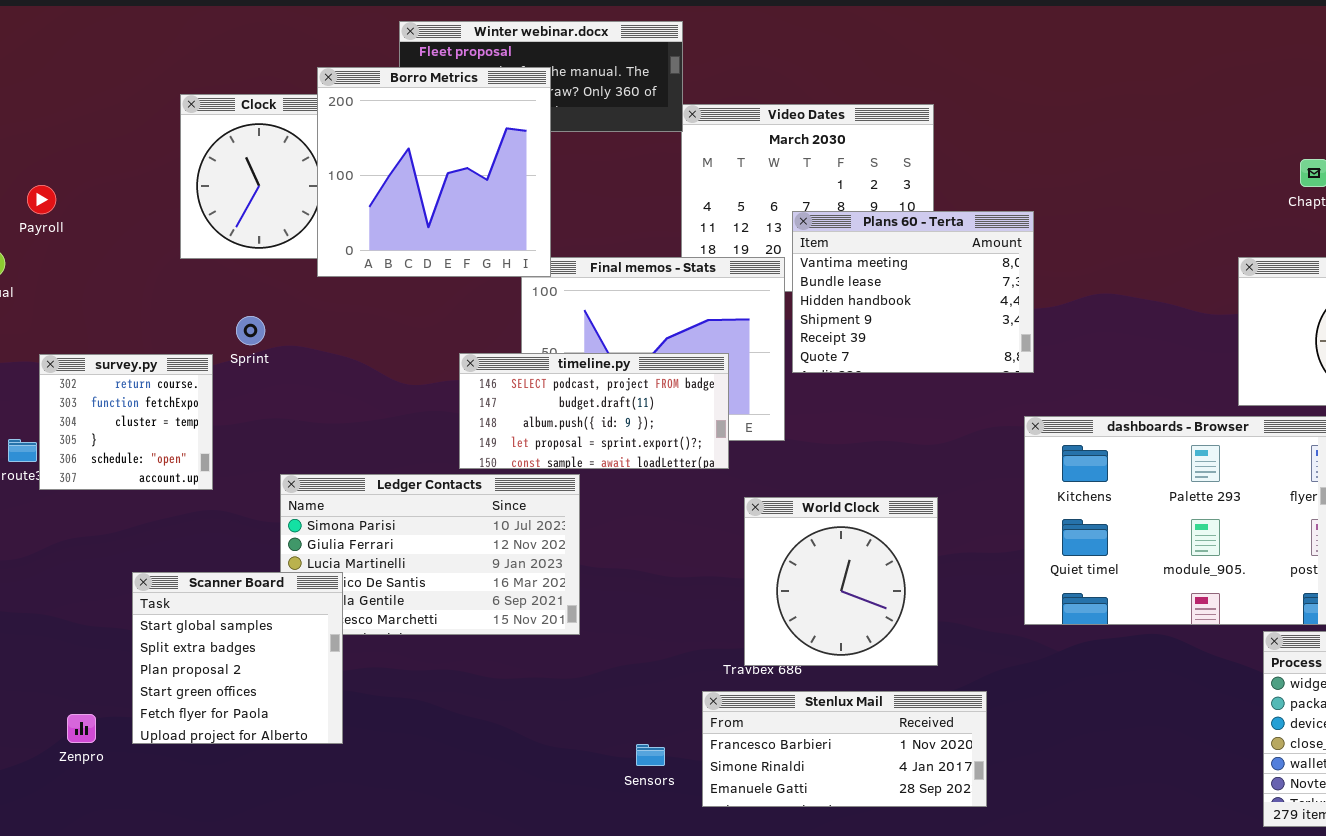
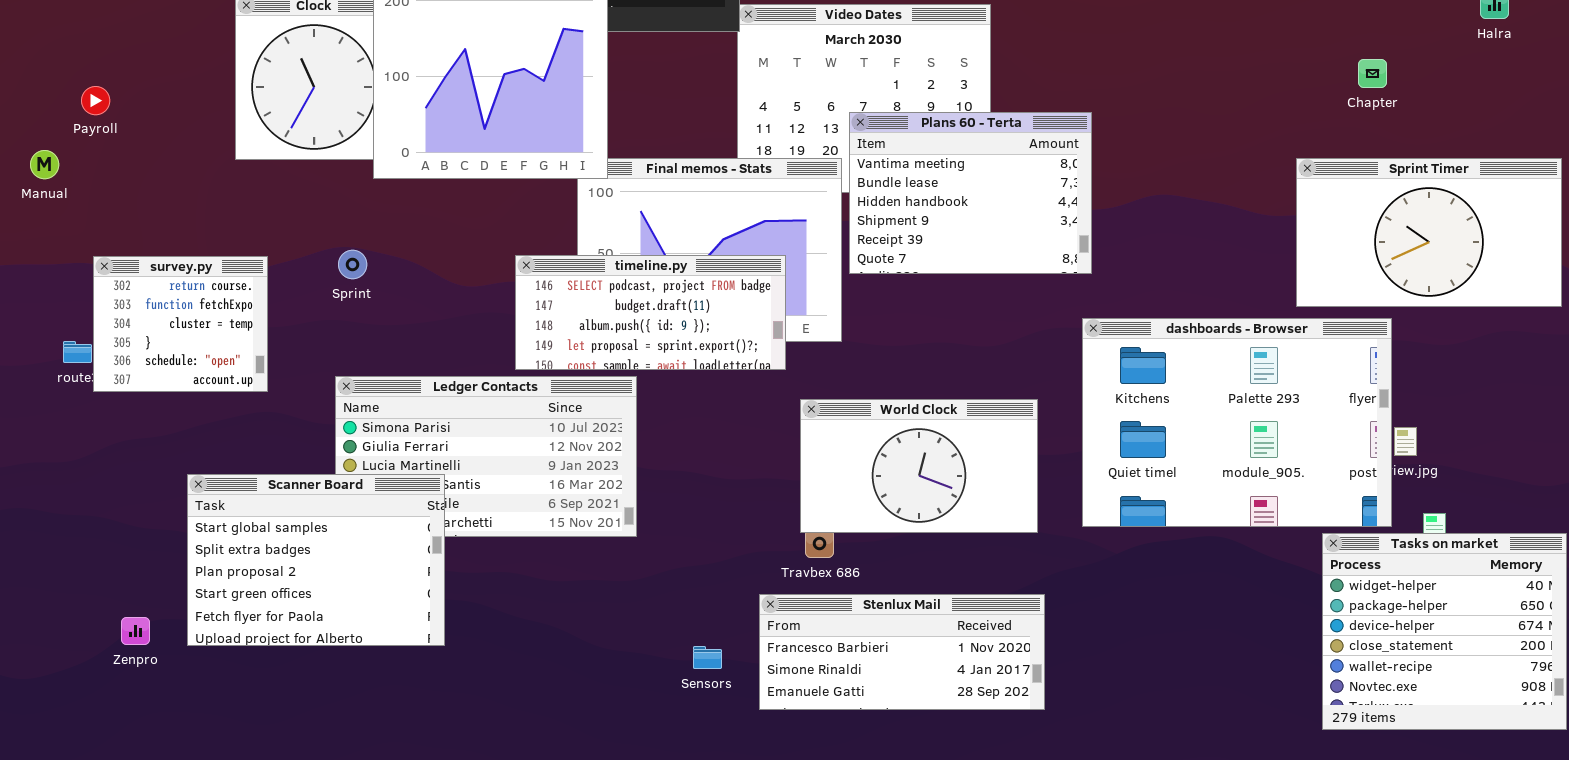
Sprint: [236,316,265,345] -> [338,250,367,279], moved
World Clock: [744,497,938,666] -> [800,399,1038,533], resized
Scanner Board: [132,572,343,744] -> [187,474,445,646], resized

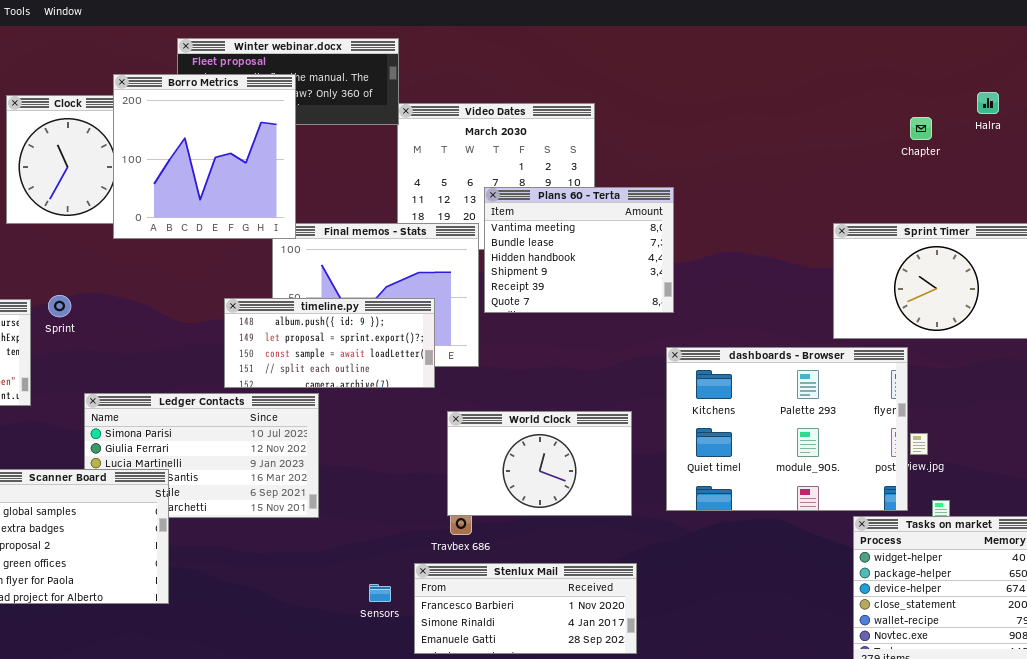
Chapter: [1358,59,1387,88] -> [910,117,932,140], moved
Sprint: [338,250,367,279] -> [48,295,71,317], moved
timeline.py: [515,255,786,370] -> [224,298,435,388], scrolled down 2 rows
Sensors: [693,646,722,669] -> [369,584,391,602], moved

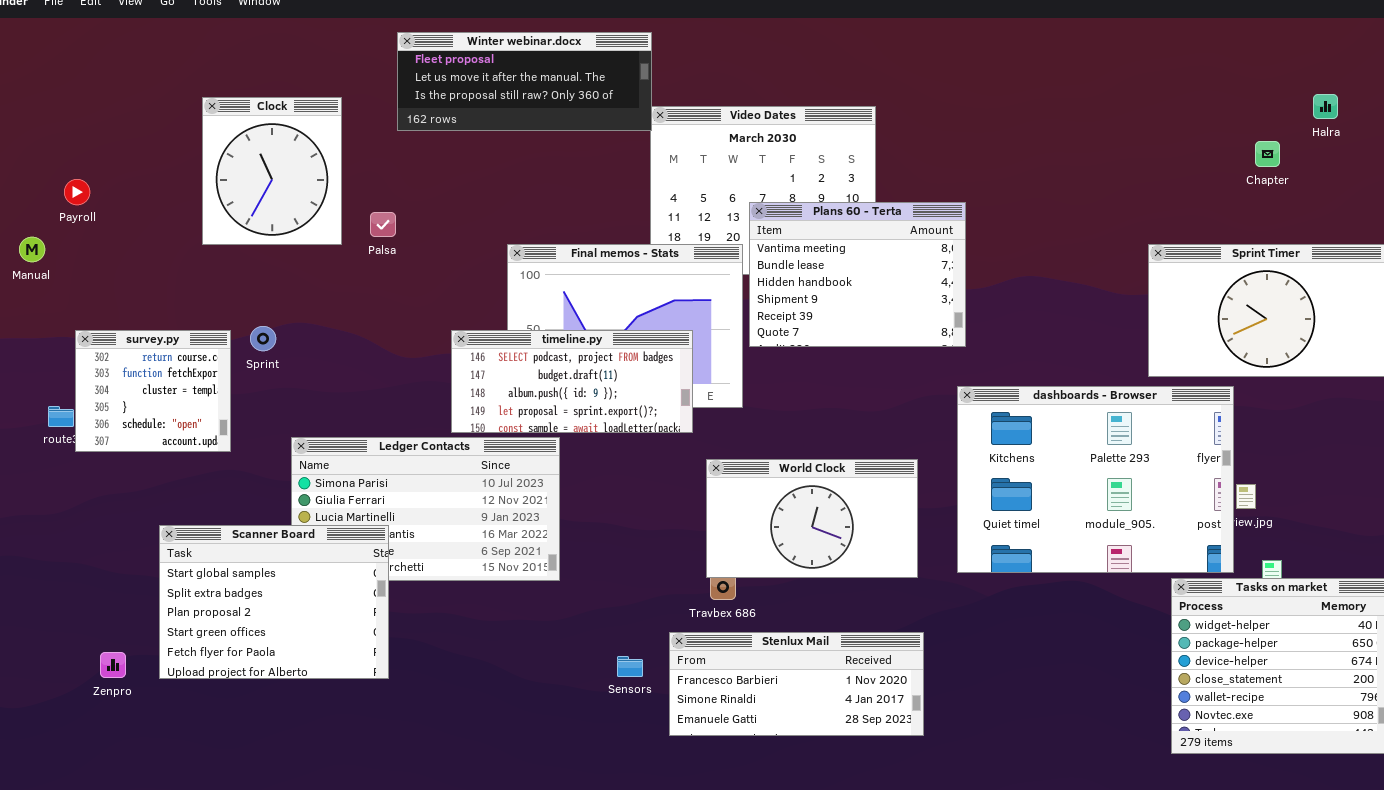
Borro Metrics: [113,74,296,239] -> none, closed
Chapter: [910,117,932,140] -> [1255,141,1280,167], moved
timeline.py: [224,298,435,388] -> [451,330,693,433], scrolled up 2 rows

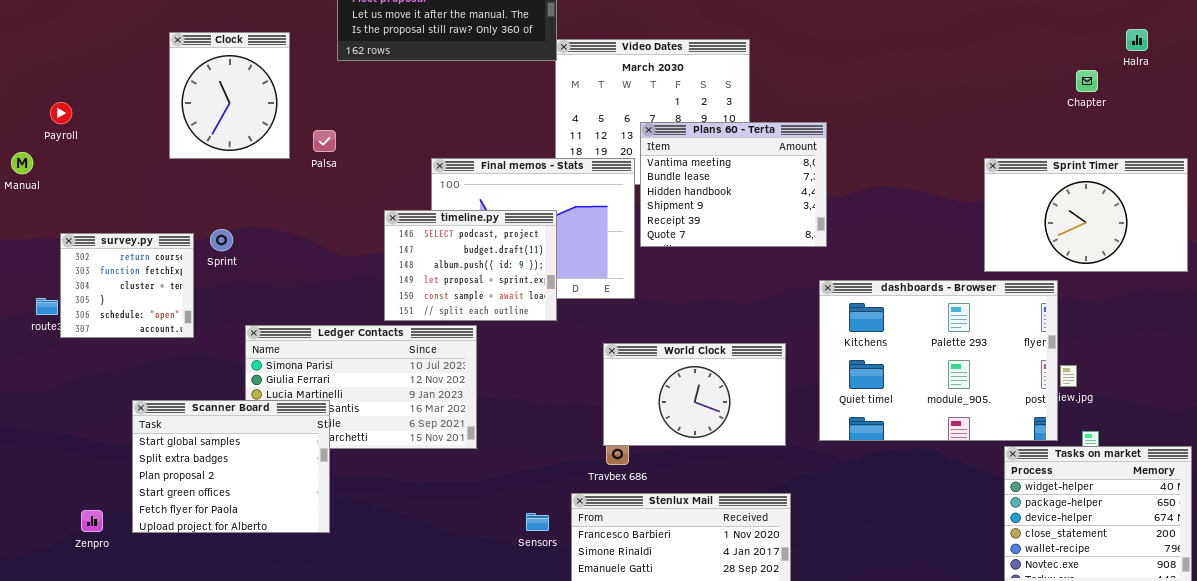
timeline.py: [451,330,693,433] -> [384,210,557,321], resized

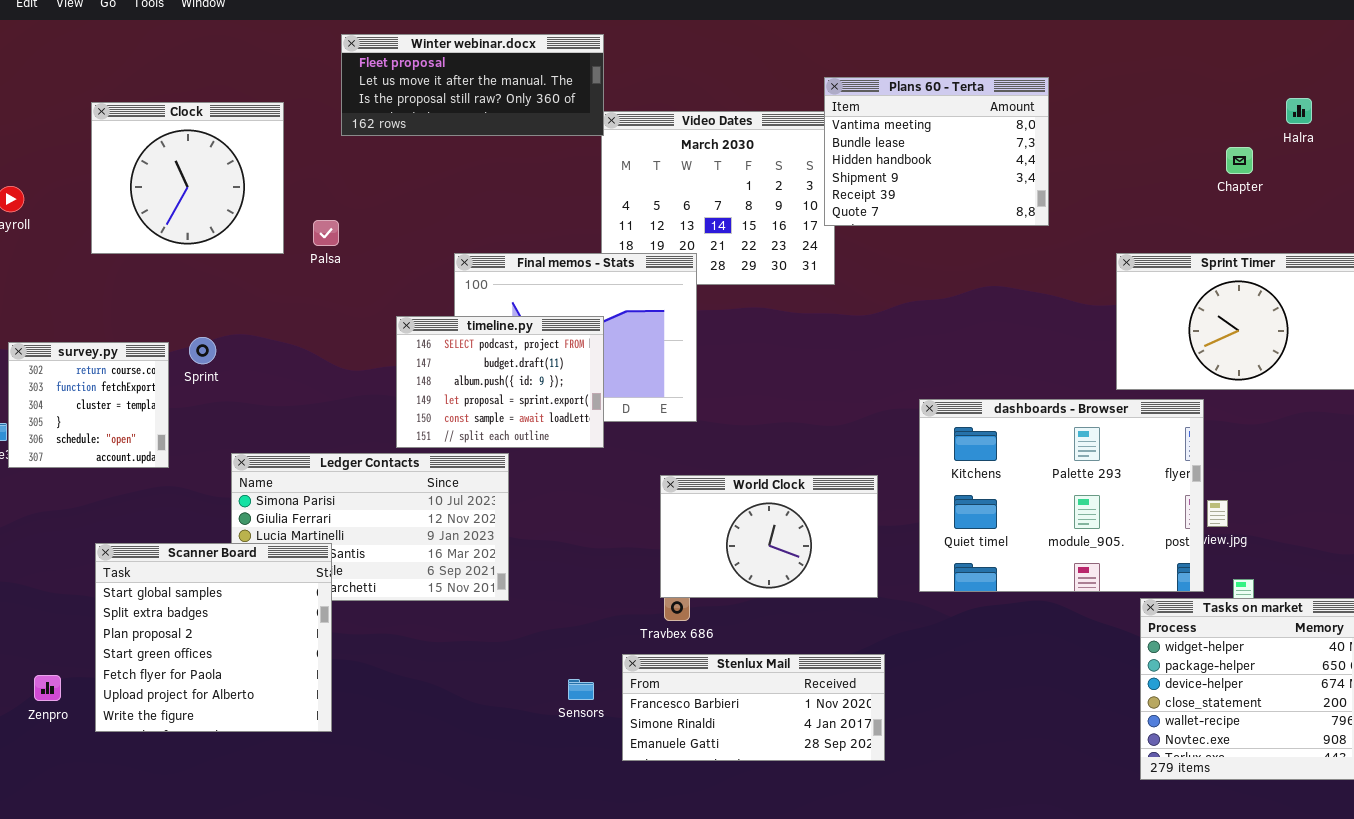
Clock: [169,32,290,159] -> [91,102,284,254], resized
Plans 60 - Terta: [640,122,827,247] -> [824,77,1049,226], moved
Scanner Board: [132,400,330,533] -> [95,543,332,732], resized

